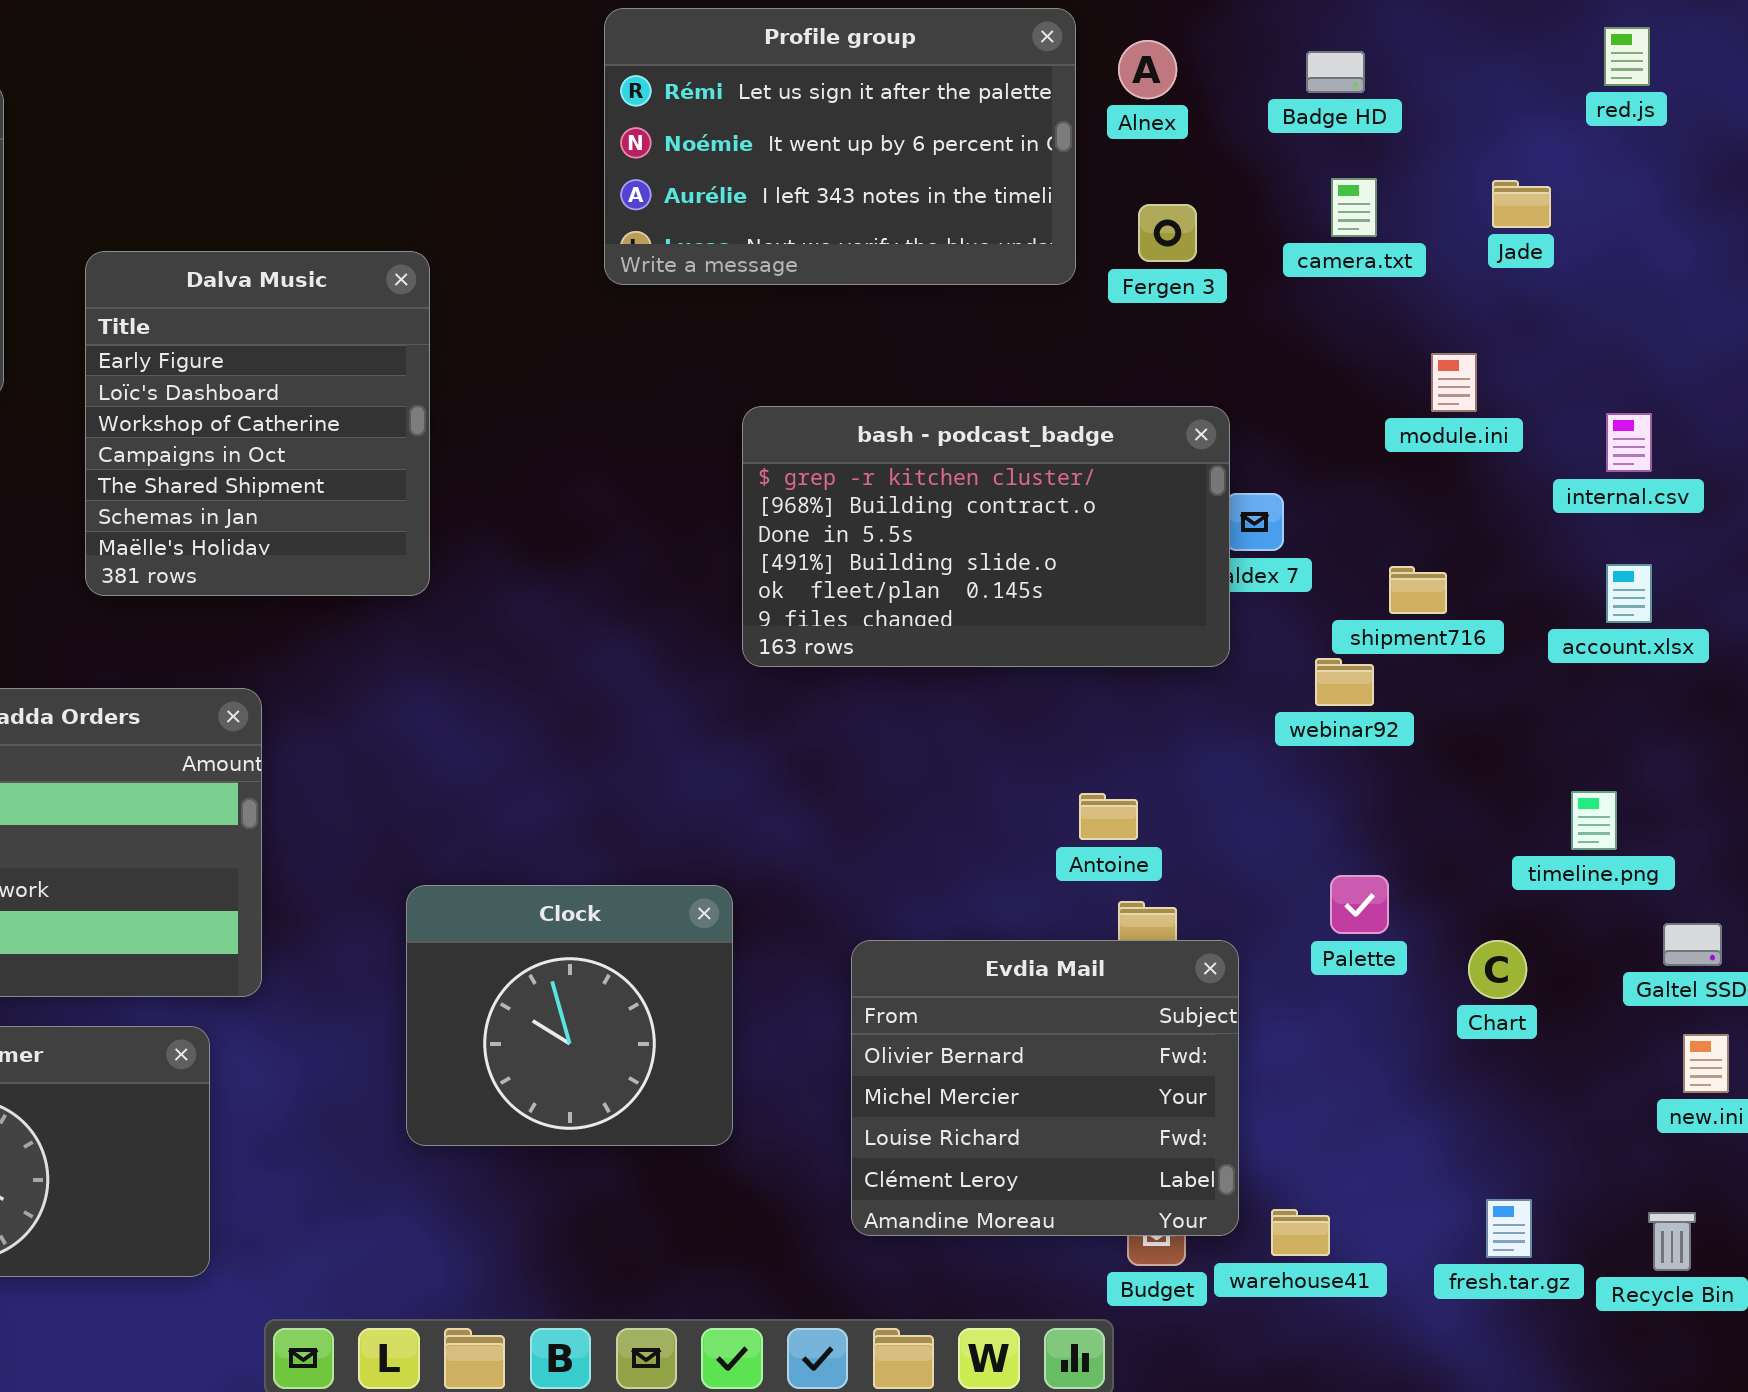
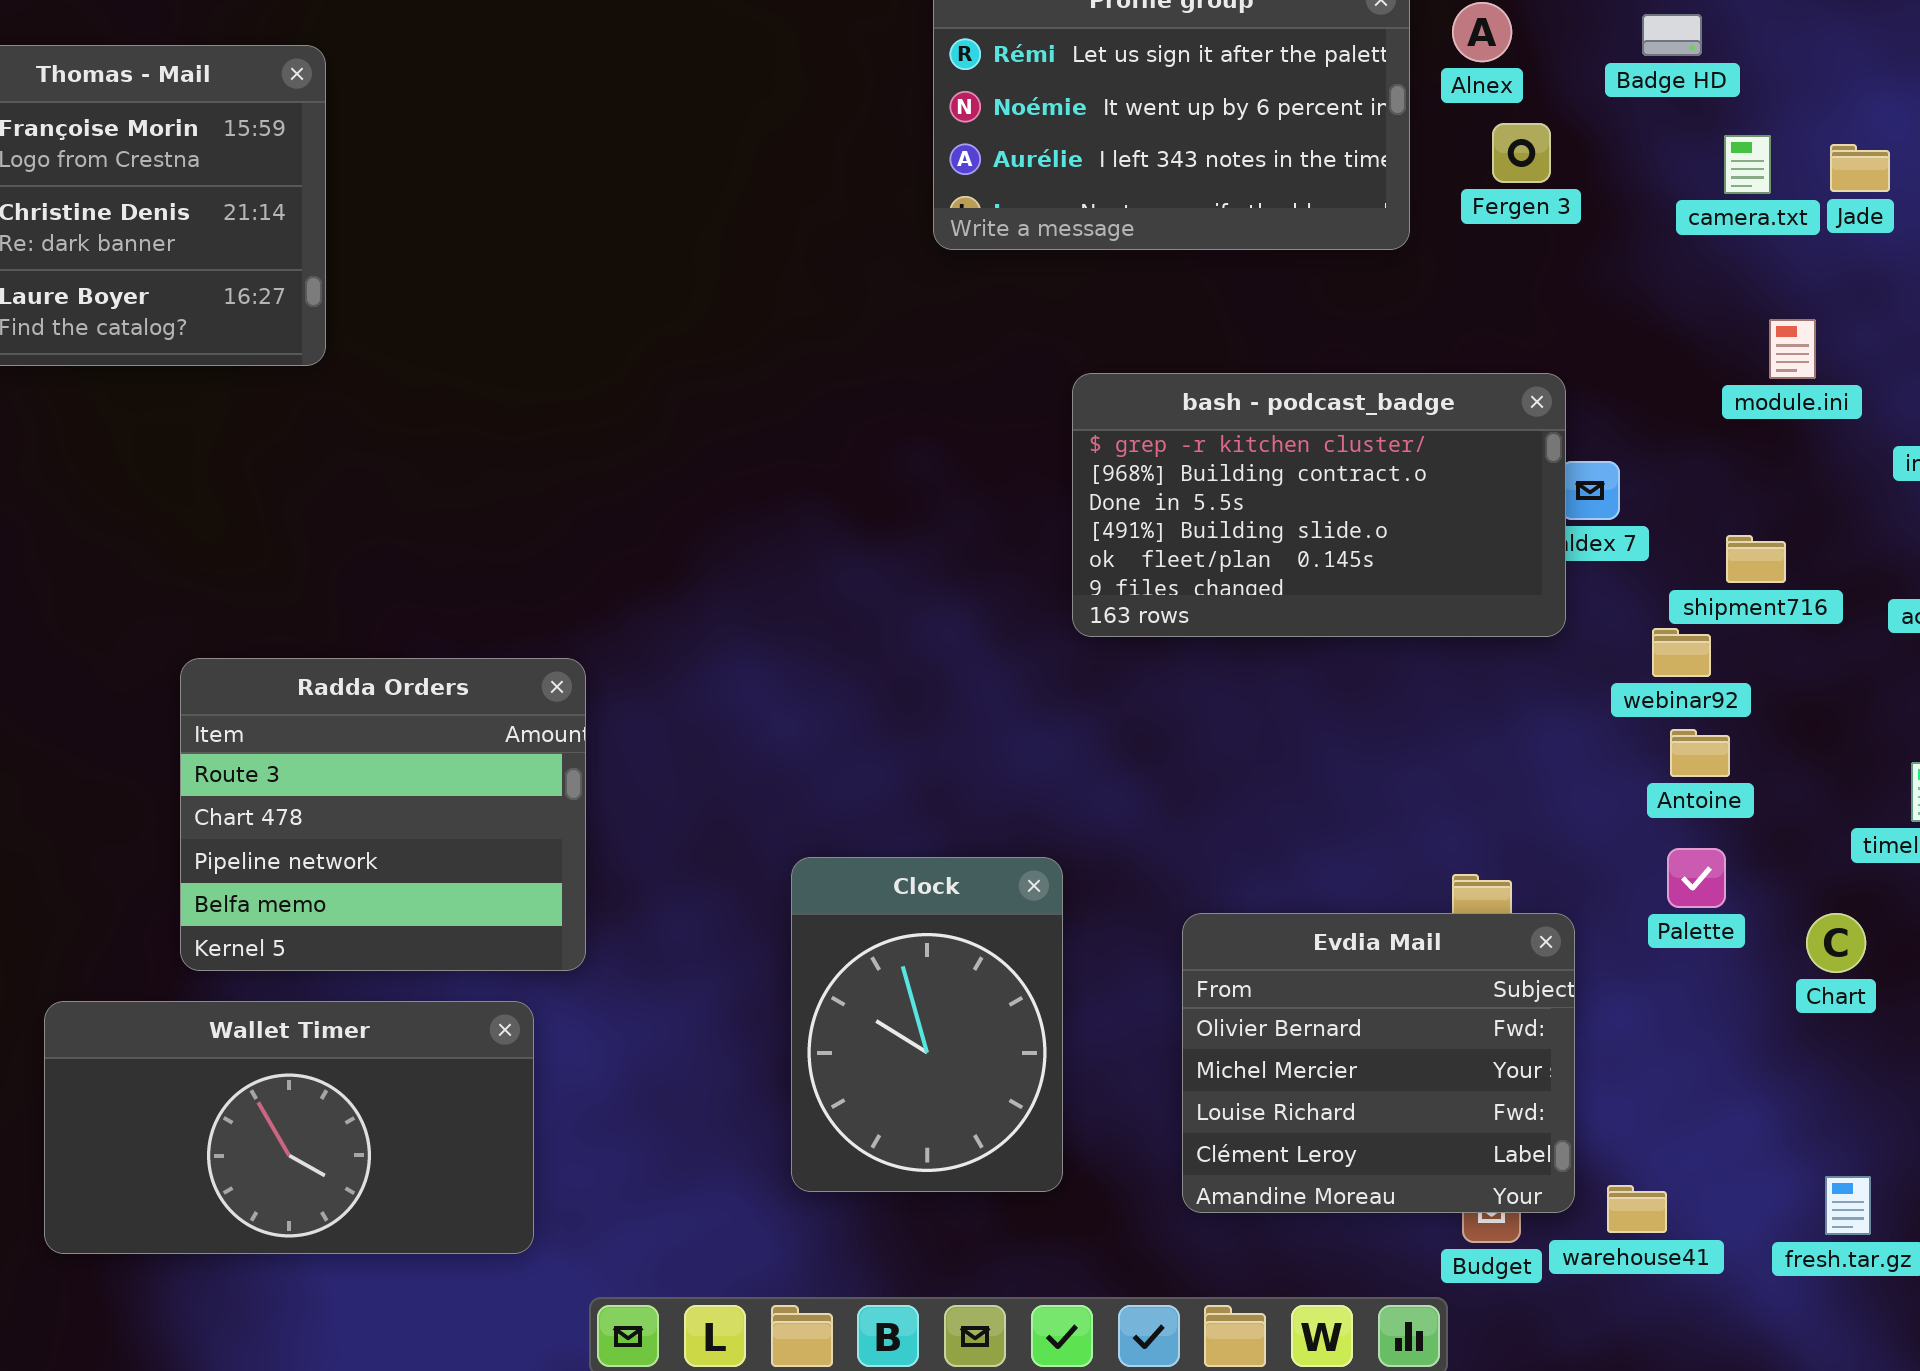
camera.txt: [1331,178,1377,237] -> [1724,135,1771,194], moved
Fergen 3: [1138,204,1197,262] -> [1492,123,1551,183], moved
Dalva Music: [85,251,430,596] -> none, closed
Antoine: [1079,793,1138,840] -> [1670,729,1730,777], moved
Clock: [406,885,733,1146] -> [791,857,1063,1192], resized

